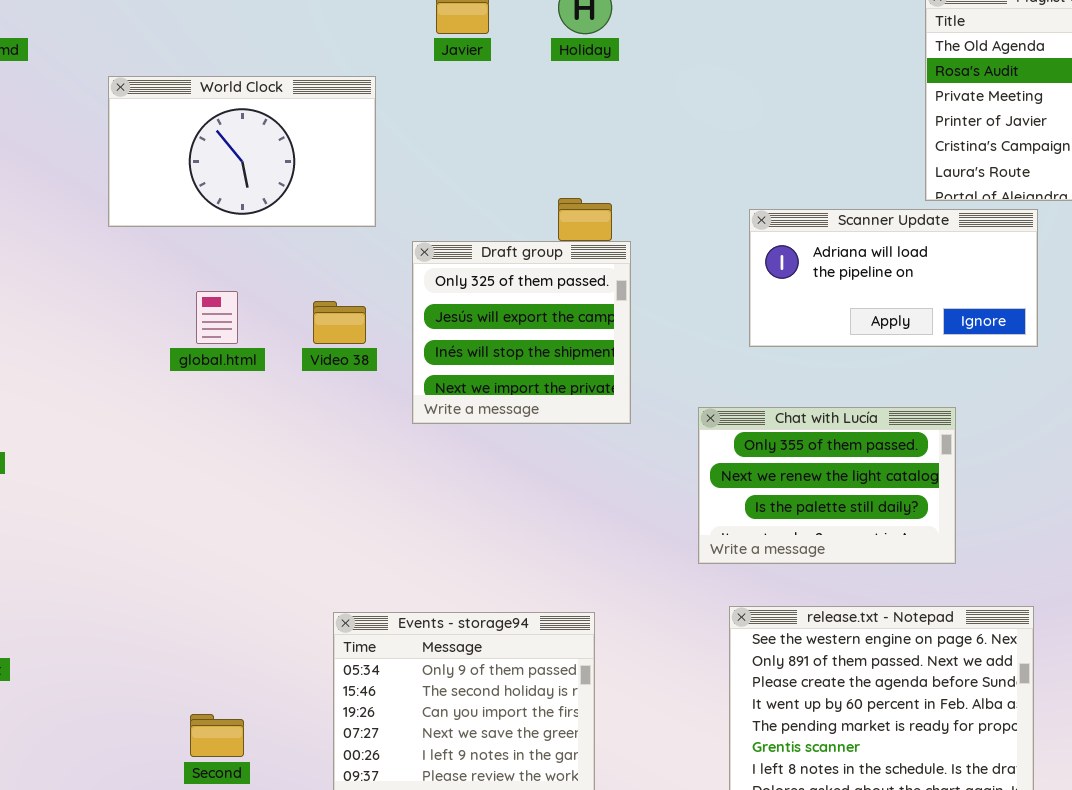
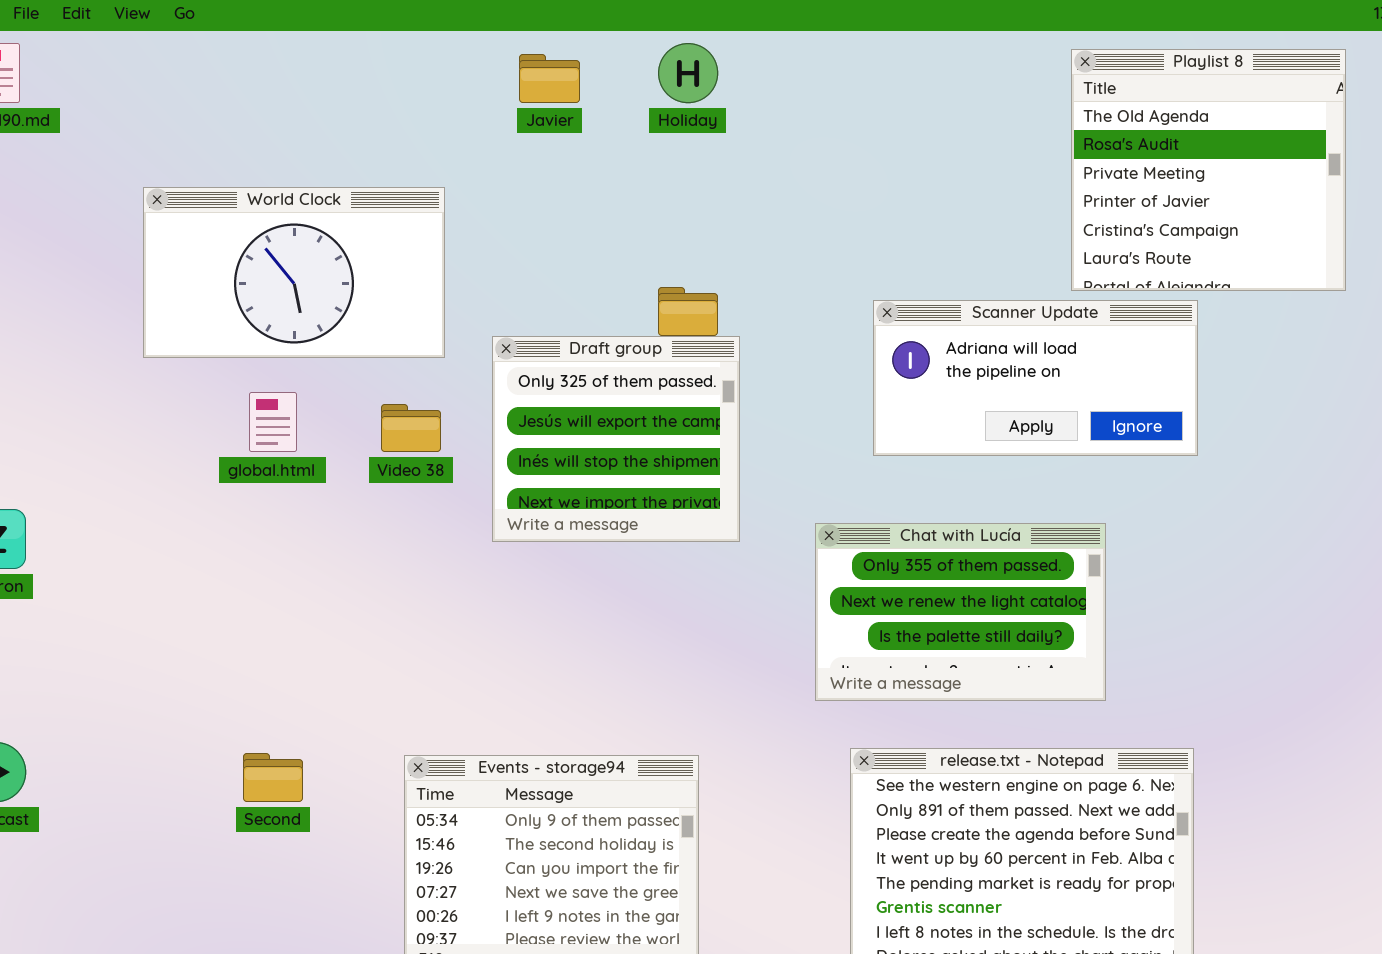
World Clock: [108,76,376,227] -> [143,187,445,358], moved
Second: [190,714,244,757] -> [243,753,303,802], moved

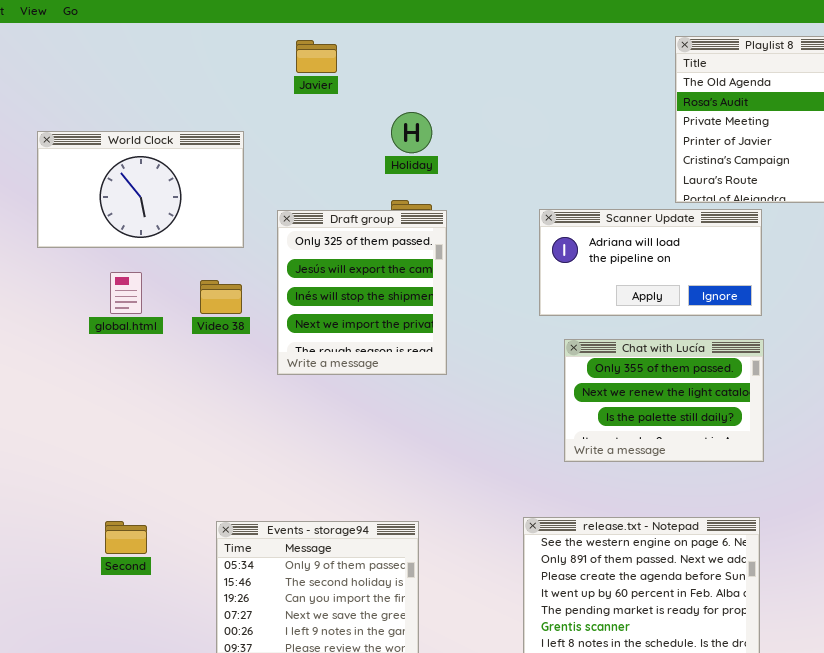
Holiday: [658,43,718,103] -> [391,112,432,153], moved
Draft group: [492,336,740,542] -> [277,210,447,375], resized
Chat with Lucía: [815,523,1106,701] -> [564,339,764,462], moved

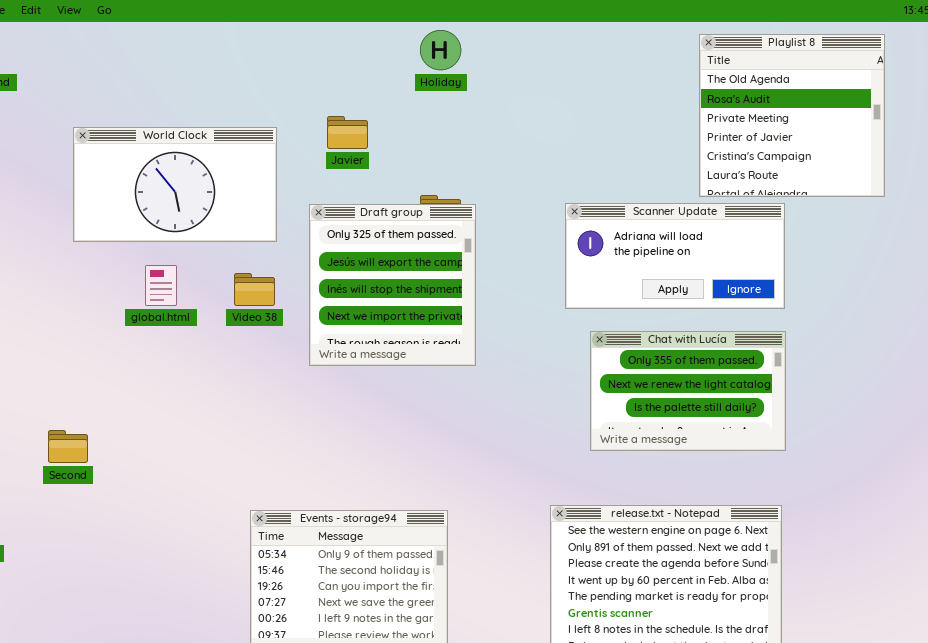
Javier: [296,40,337,73] -> [327,116,368,149], moved
Holiday: [391,112,432,153] -> [420,30,461,70], moved
Second: [105,521,147,554] -> [48,430,88,463], moved

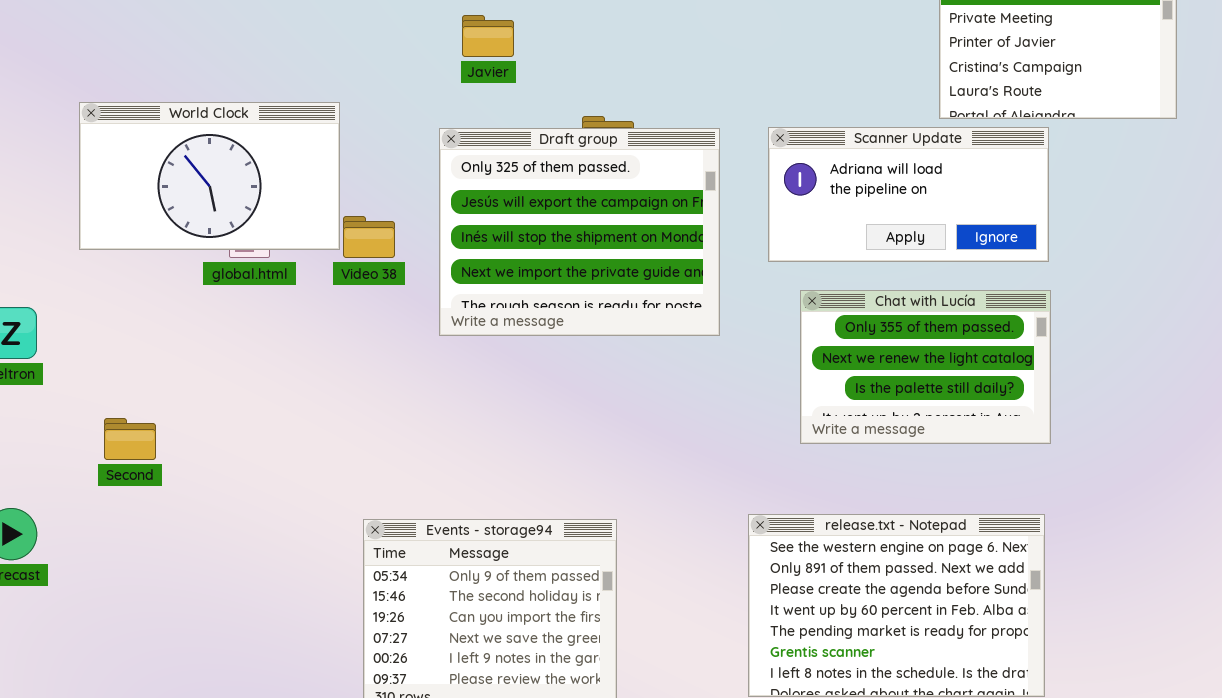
World Clock: [73,127,277,242] -> [79,102,340,250], moved
Draft group: [309,204,476,366] -> [439,128,720,336], resized

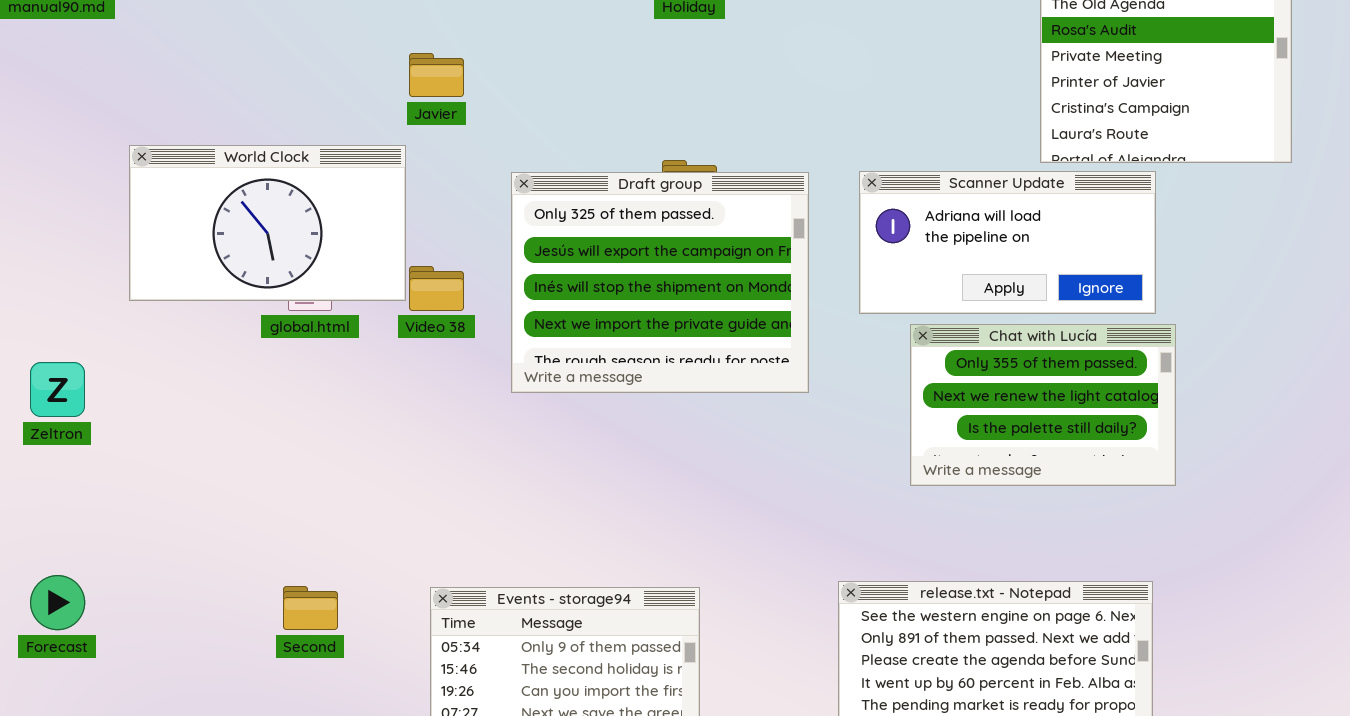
Javier: [462,15,514,57] -> [409,53,464,97], moved
Chat with Lucía: [800,290,1051,444] -> [910,324,1176,486], moved
Second: [104,418,156,460] -> [283,586,338,630], moved

